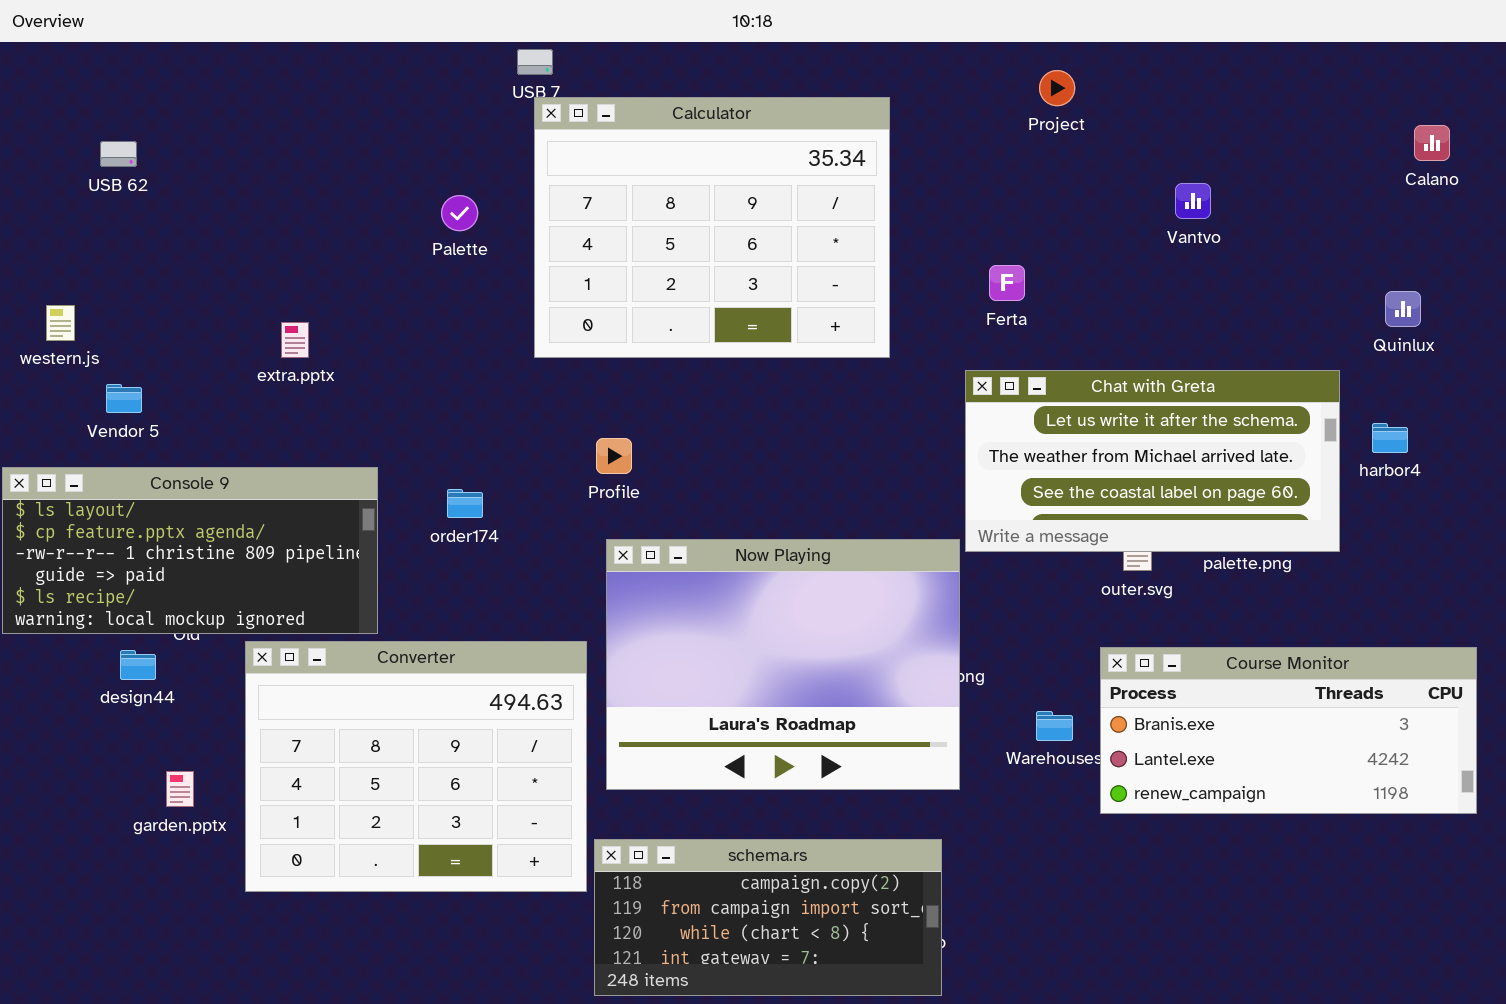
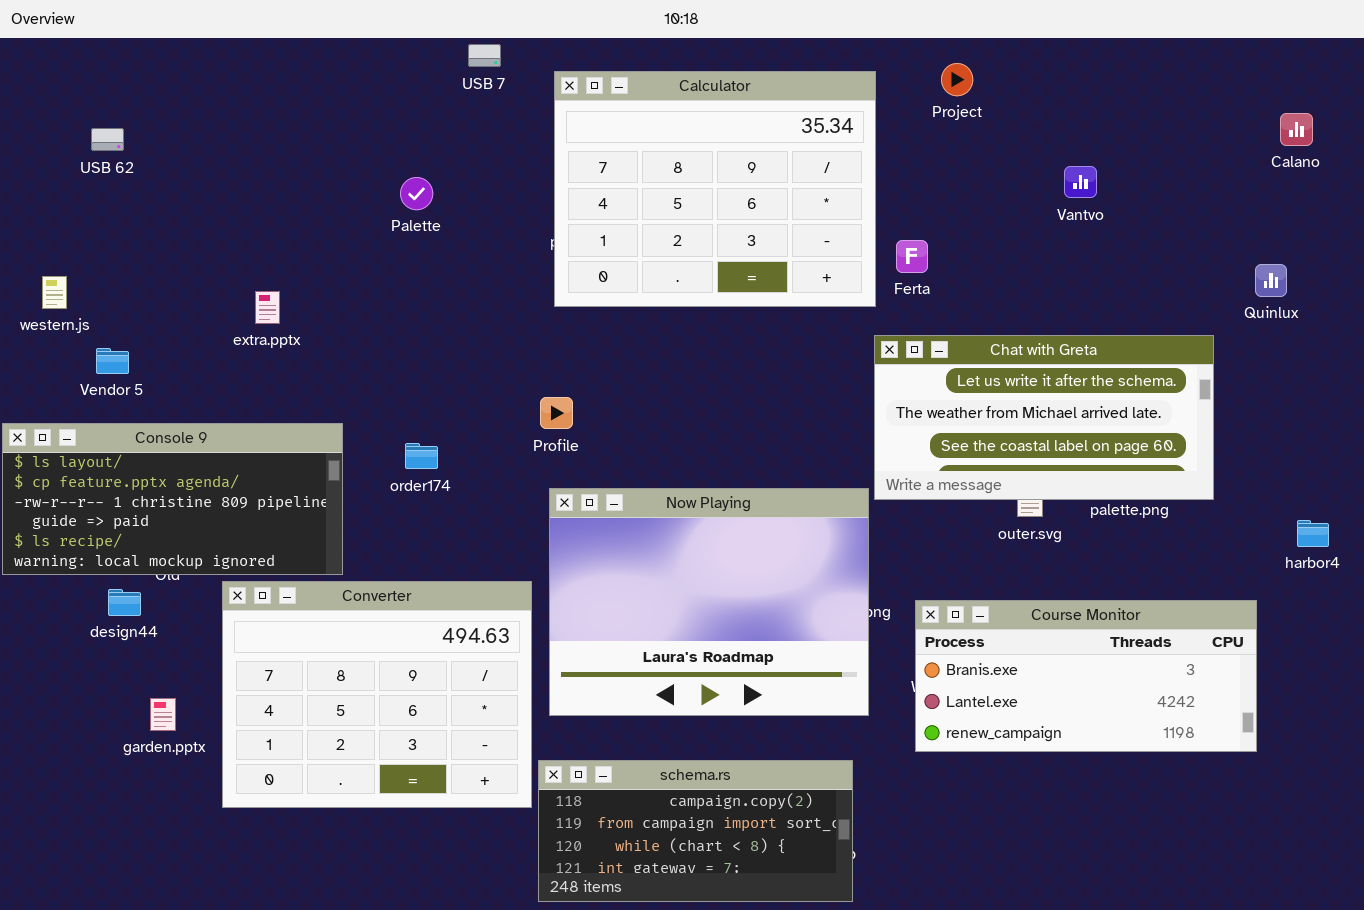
Calculator: [534,97,890,358] -> [554,71,876,307], moved
harbor4: [1372,423,1408,453] -> [1297,520,1329,547], moved
Course Monitor: [1100,647,1477,814] -> [915,600,1257,752], moved

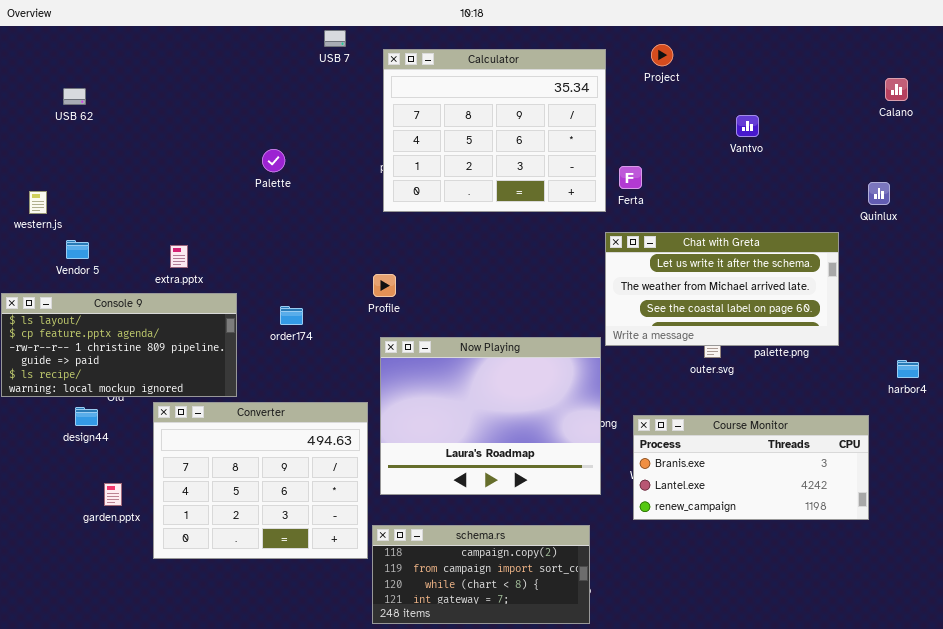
Palette: [400,177,433,210] -> [262,149,285,172], moved
extra.pptx: [255,291,280,324] -> [170,245,188,268], moved

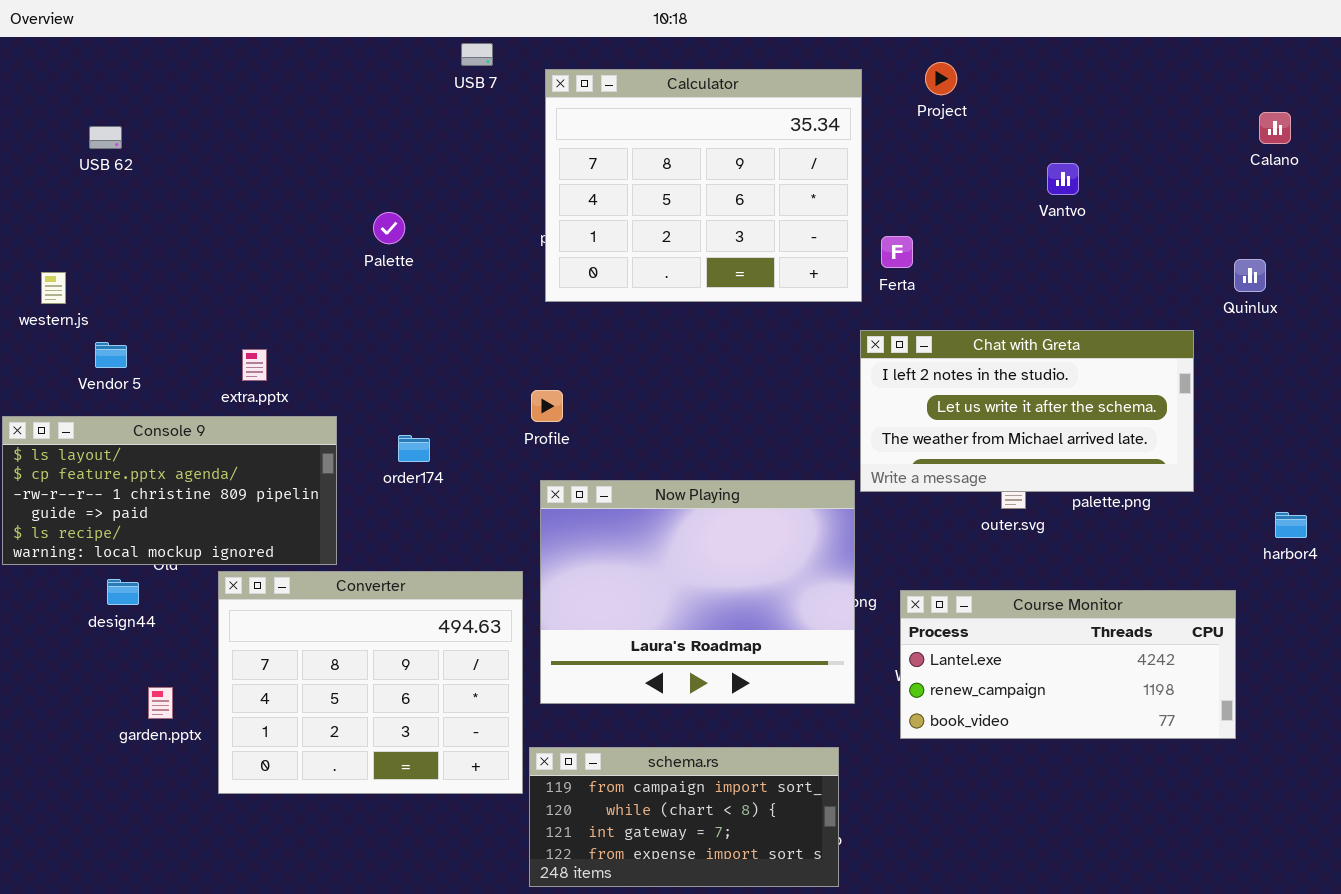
Chat with Greta: [605,232,839,346] -> [860,330,1194,492], scrolled up 1 row
Course Monitor: [633,415,869,520] -> [900,590,1236,739], scrolled down 1 row
schema.rs: [372,525,590,624] -> [529,747,839,887], scrolled down 1 row

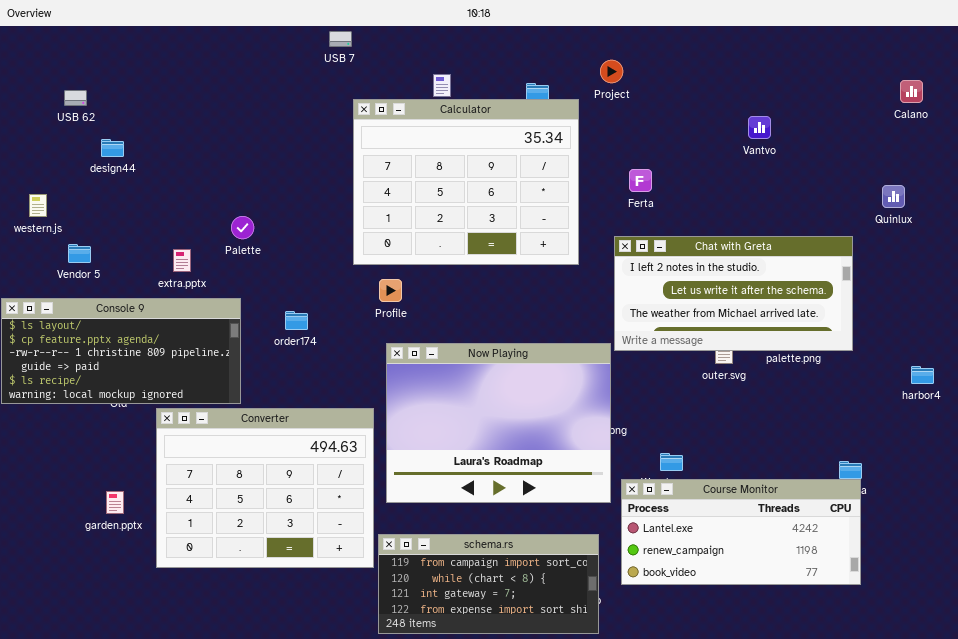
Project: [925,62,957,95] -> [600,60,623,83], moved
Calculator: [545,69,862,302] -> [353,99,579,265], moved
Palette: [373,212,405,244] -> [231,216,254,239], moved
design44: [107,579,139,605] -> [101,139,124,157], moved
Course Monitor: [900,590,1236,739] -> [621,479,861,585], moved

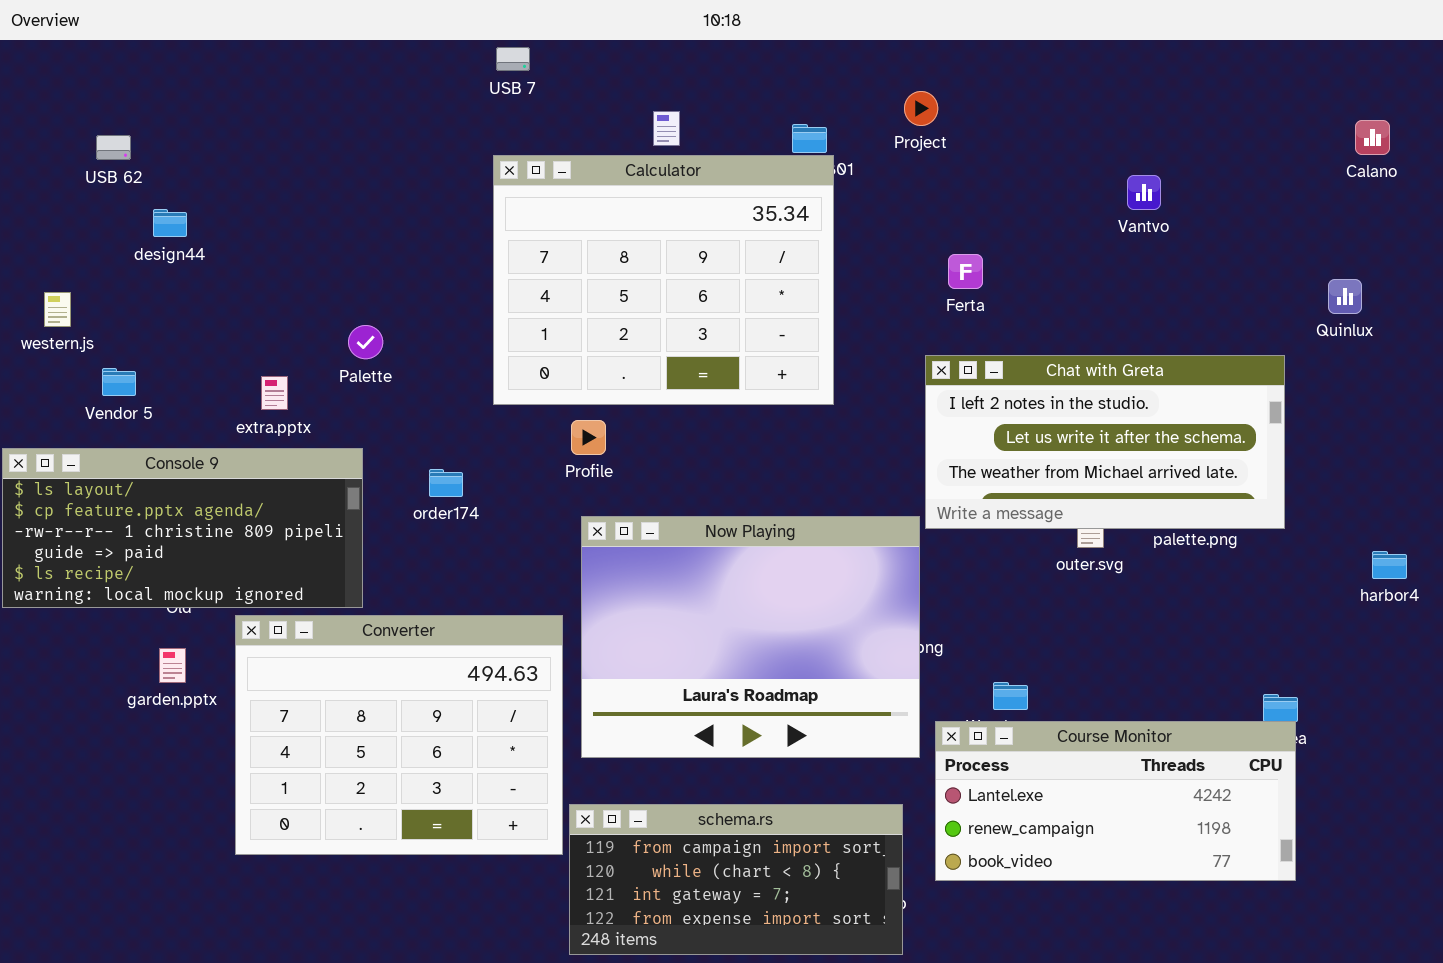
Calculator: [353,99,579,265] -> [493,155,834,405], moved
garden.pptx: [106,491,124,514] -> [159,648,186,683], moved

